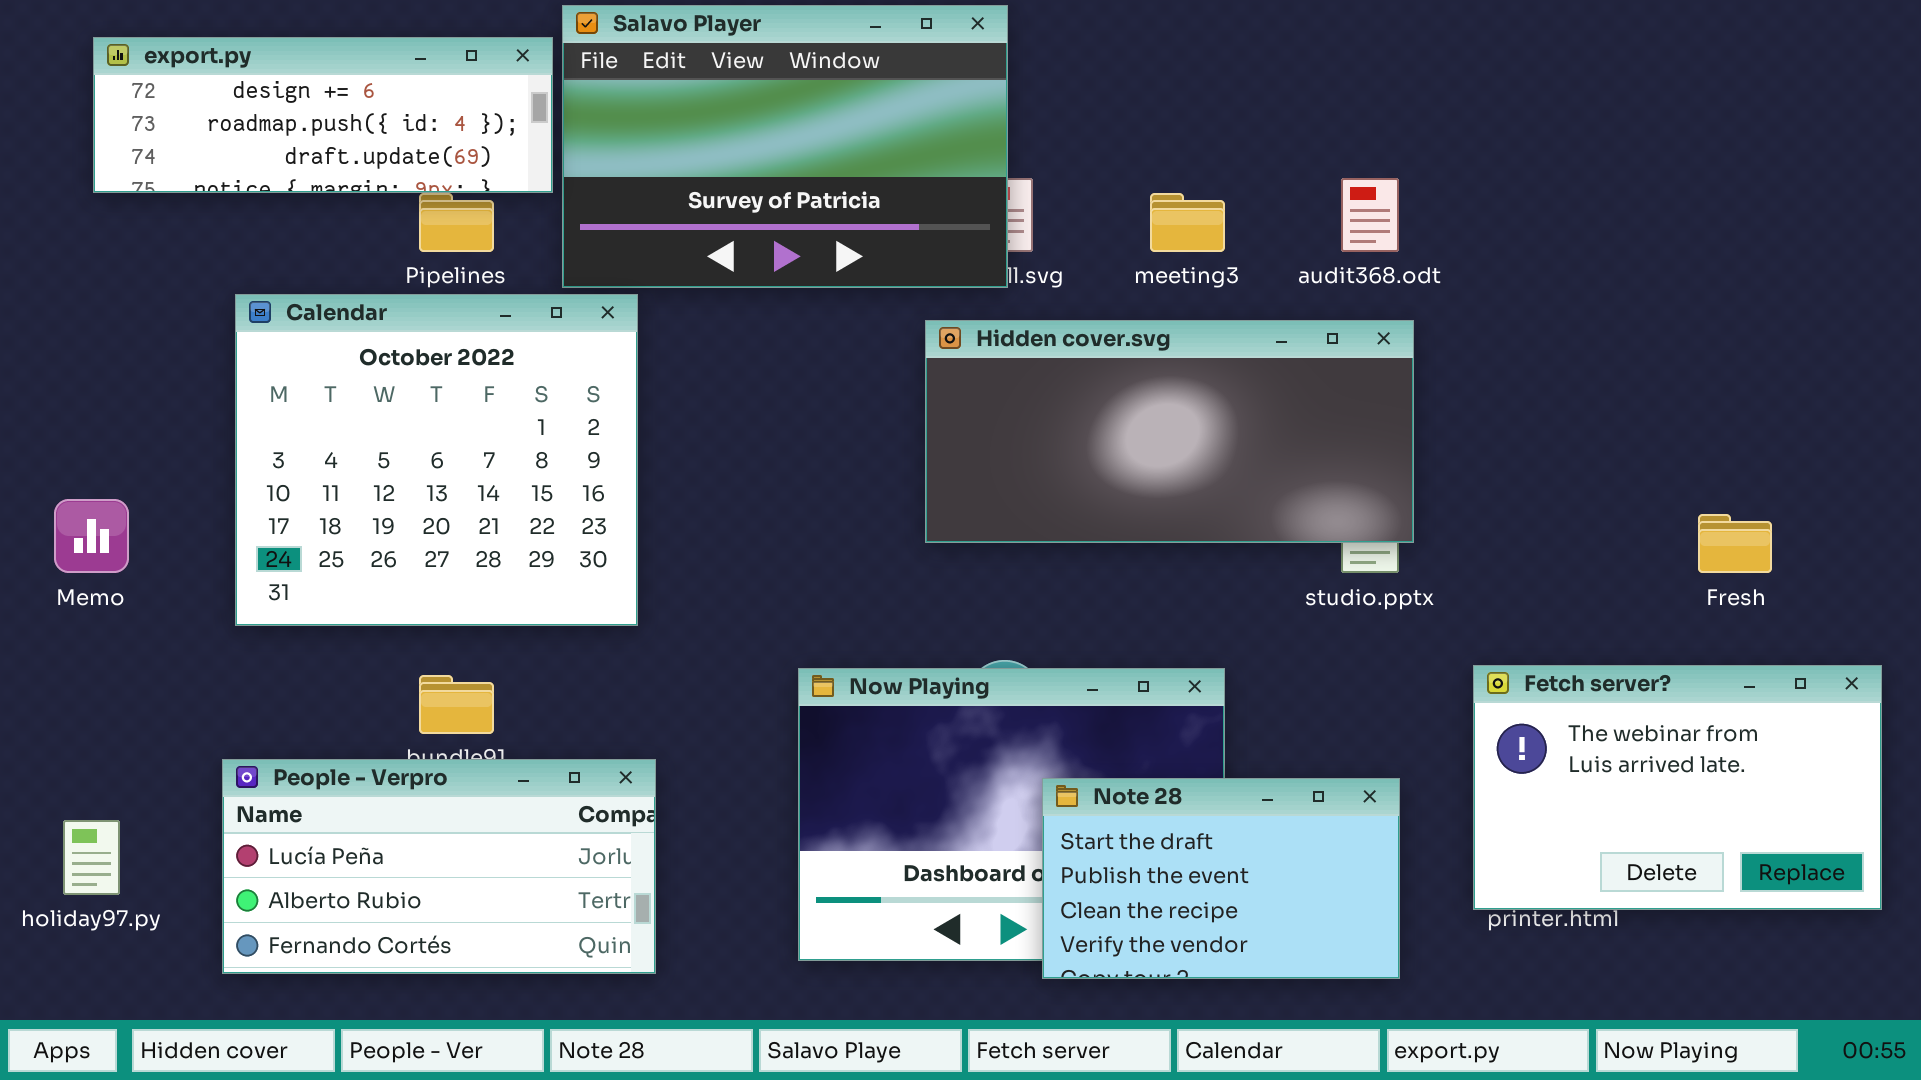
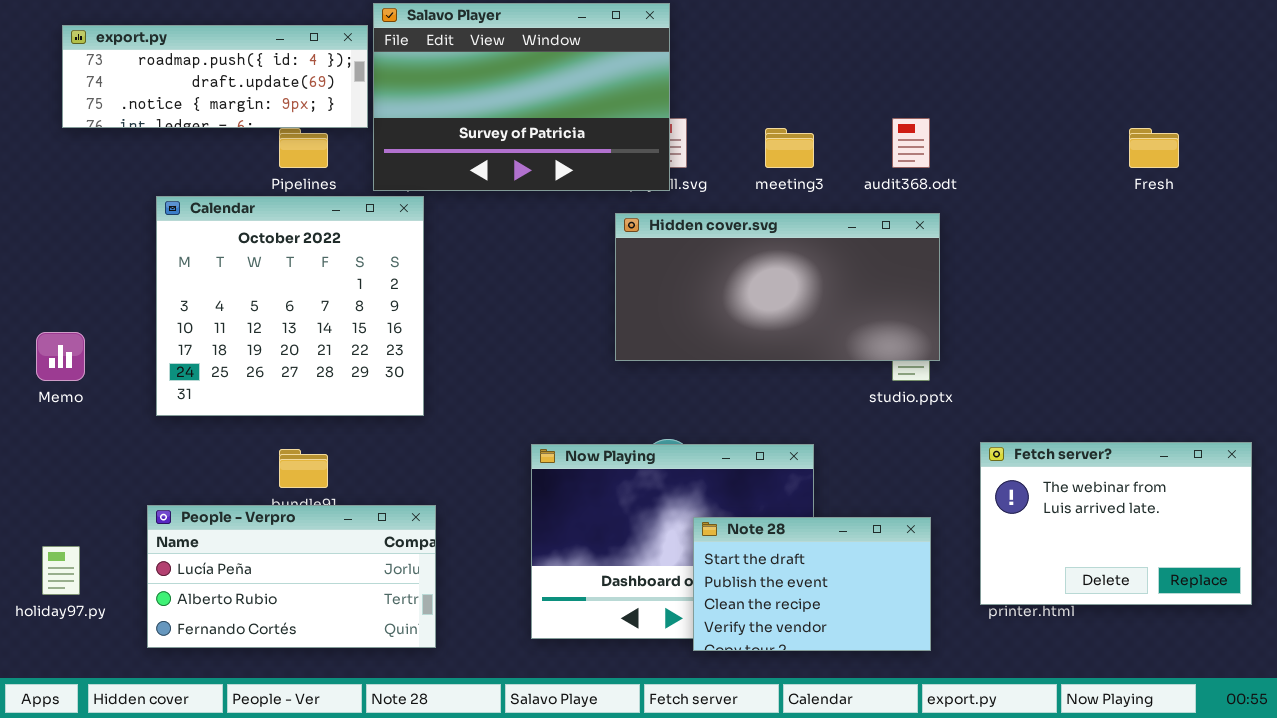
export.py: [93,37,553,193] -> [62,25,368,128], scrolled down 1 row
Fresh: [1698,514,1772,573] -> [1129,128,1179,168], moved

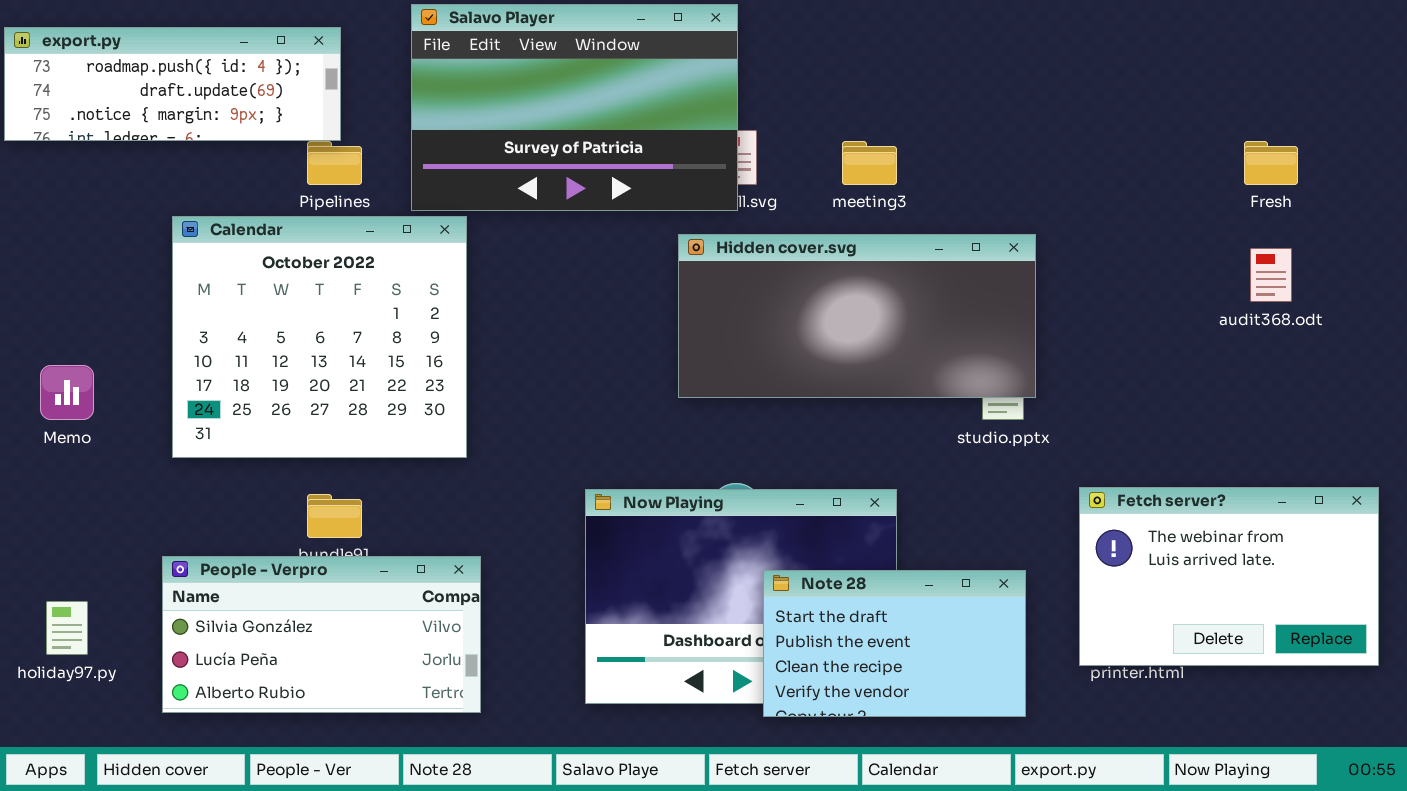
export.py: [62,25,368,128] -> [4,27,341,141], moved
audit368.odt: [892,118,930,168] -> [1250,248,1292,302], moved
People - Verpro: [147,505,436,648] -> [162,556,481,713], scrolled up 1 row

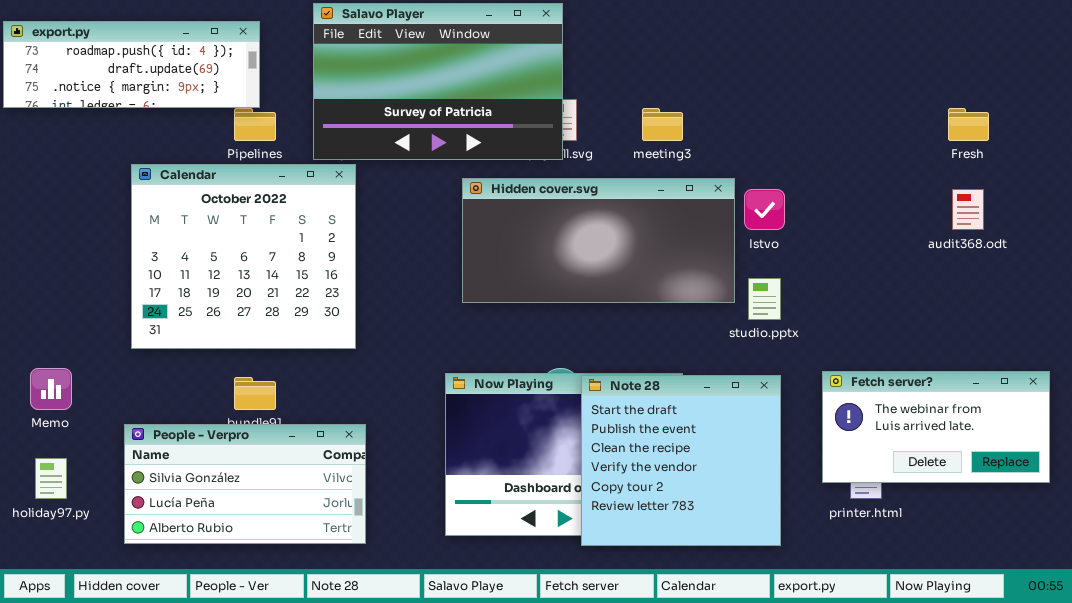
Hidden cover.svg: [678,234,1036,398] -> [462,178,735,303], moved
Memo: [40,365,94,420] -> [30,368,72,410], moved
Fetch server?: [1079,487,1379,666] -> [822,371,1050,483], resized
Note 28: [763,570,1026,717] -> [581,375,781,546], resized

